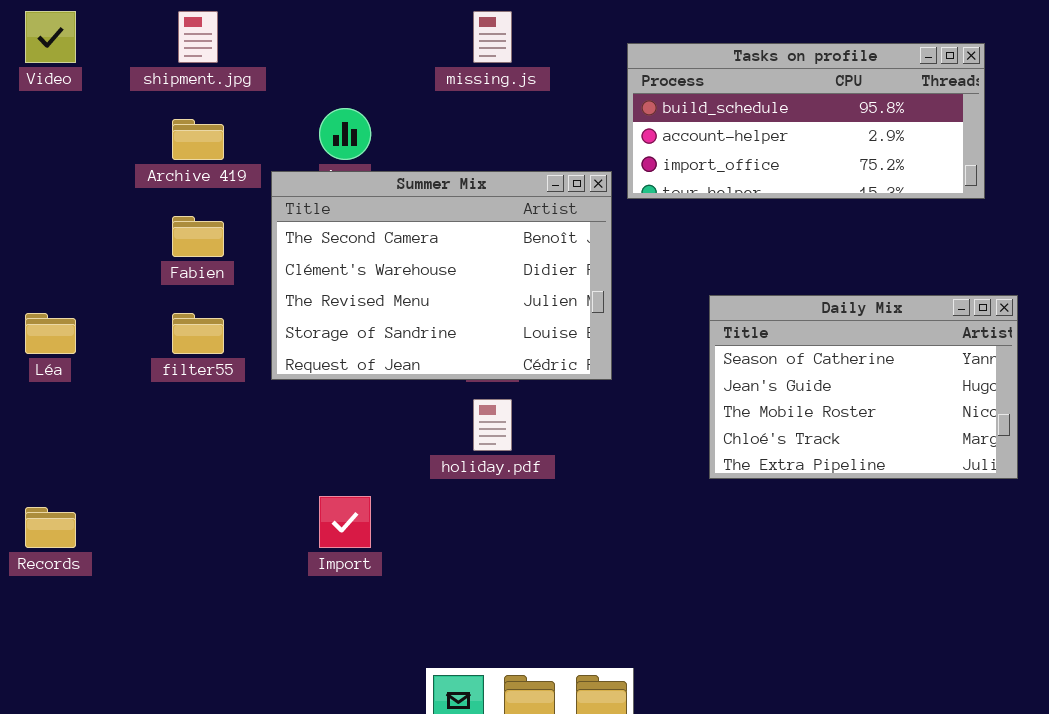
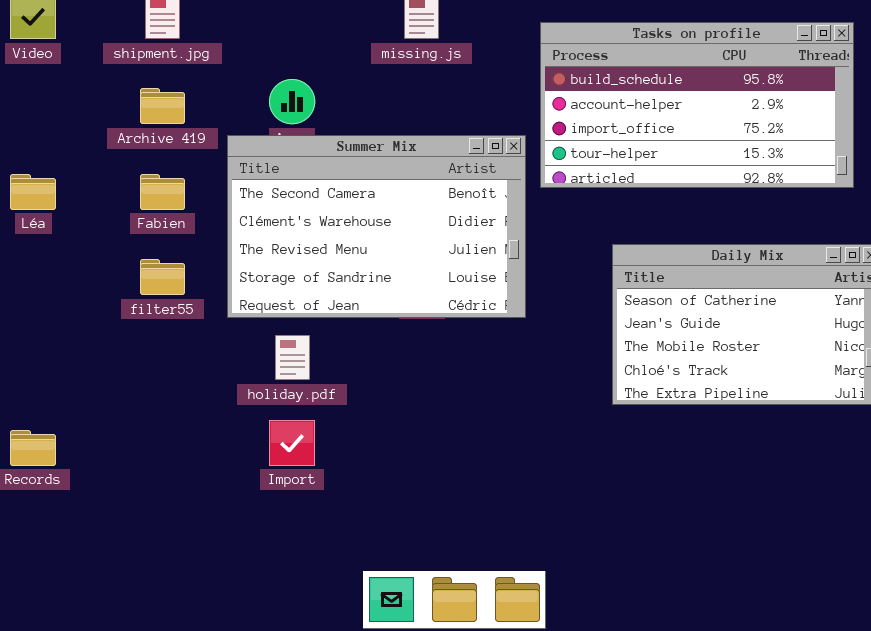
Tasks on profile: [627,43,985,199] -> [540,22,854,188], resized
Léa: [25,313,76,354] -> [10,174,56,210], moved
holiday.pdf: [473,399,512,451] -> [275,335,310,380], moved

